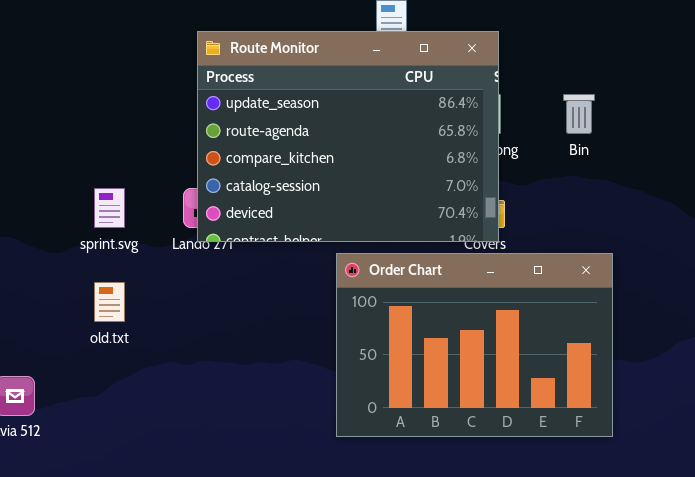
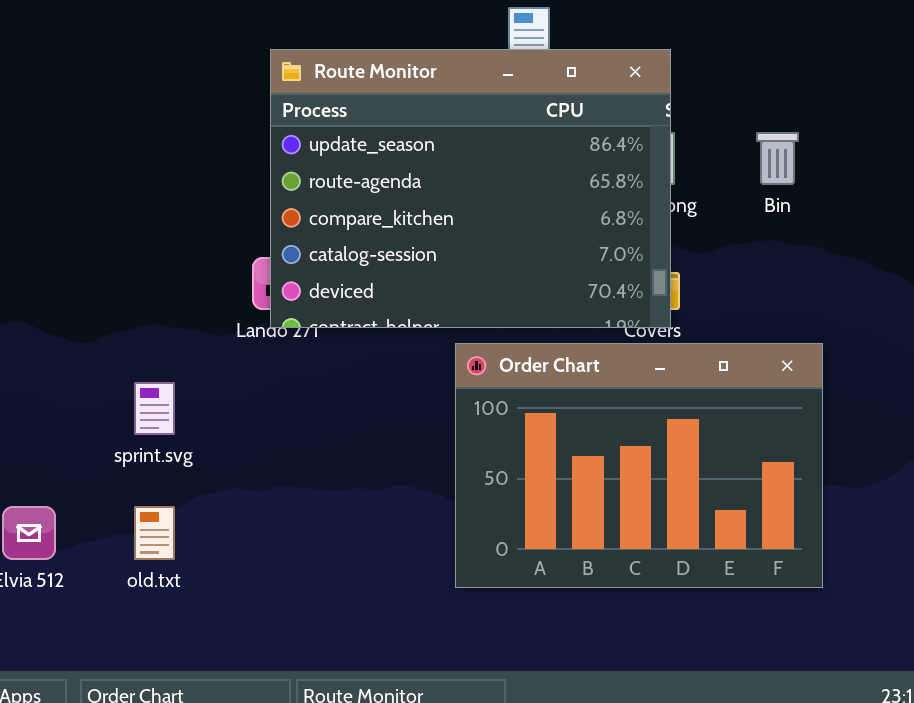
sprint.svg: [94,188,125,228] -> [134,382,175,435], moved
old.txt: [94,282,125,322] -> [134,506,175,560], moved

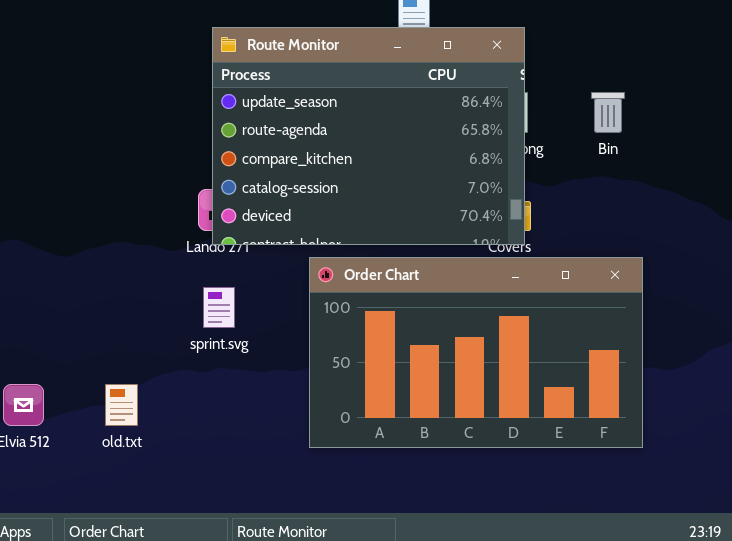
Order Chart: [455,343,823,588] -> [309,257,643,448], resized
sprint.svg: [134,382,175,435] -> [203,287,235,328], moved

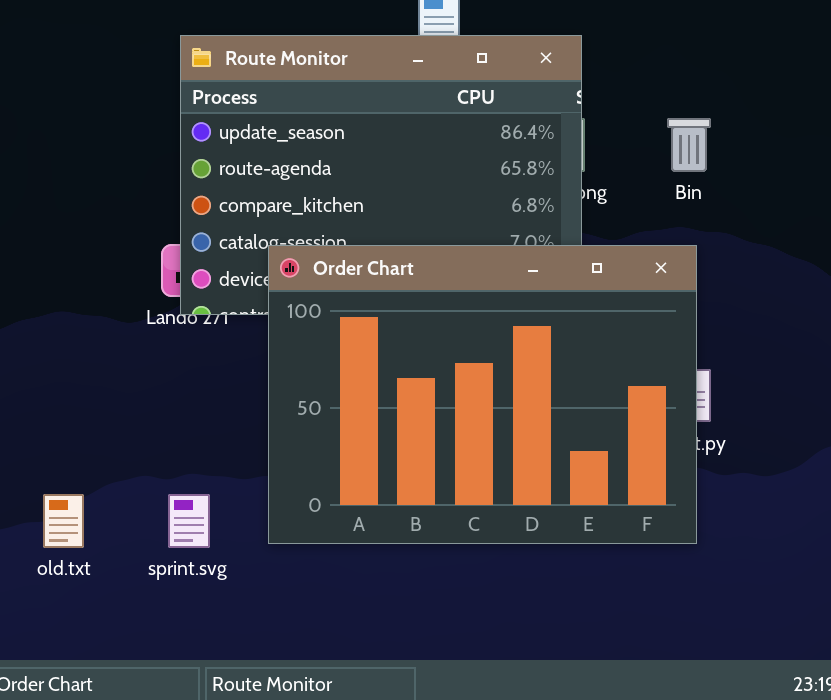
Order Chart: [309,257,643,448] -> [268,245,697,544], moved, resized
sprint.svg: [203,287,235,328] -> [168,494,210,548], moved

